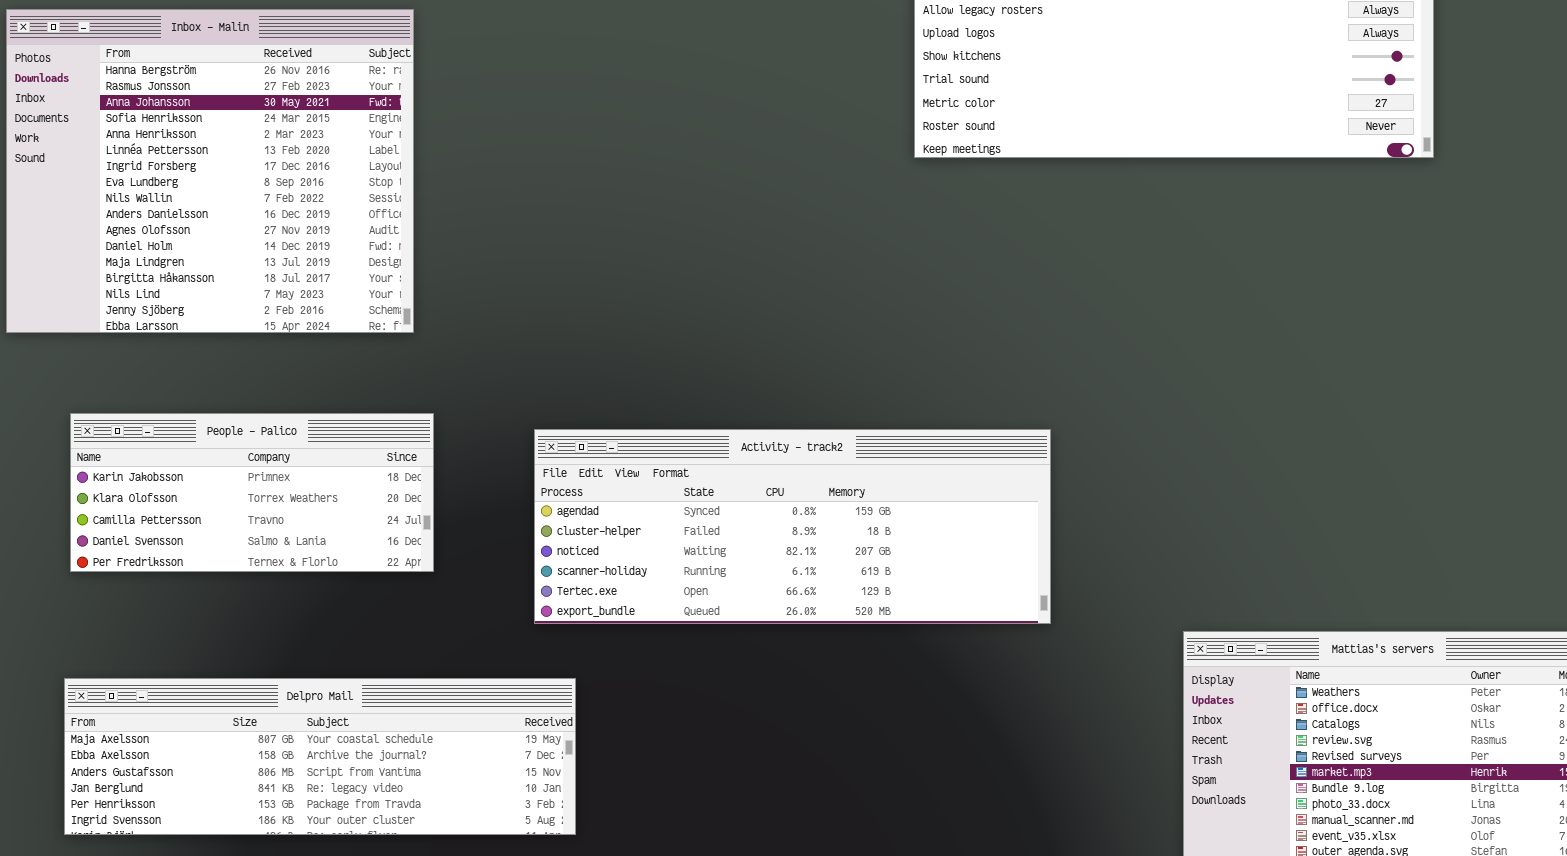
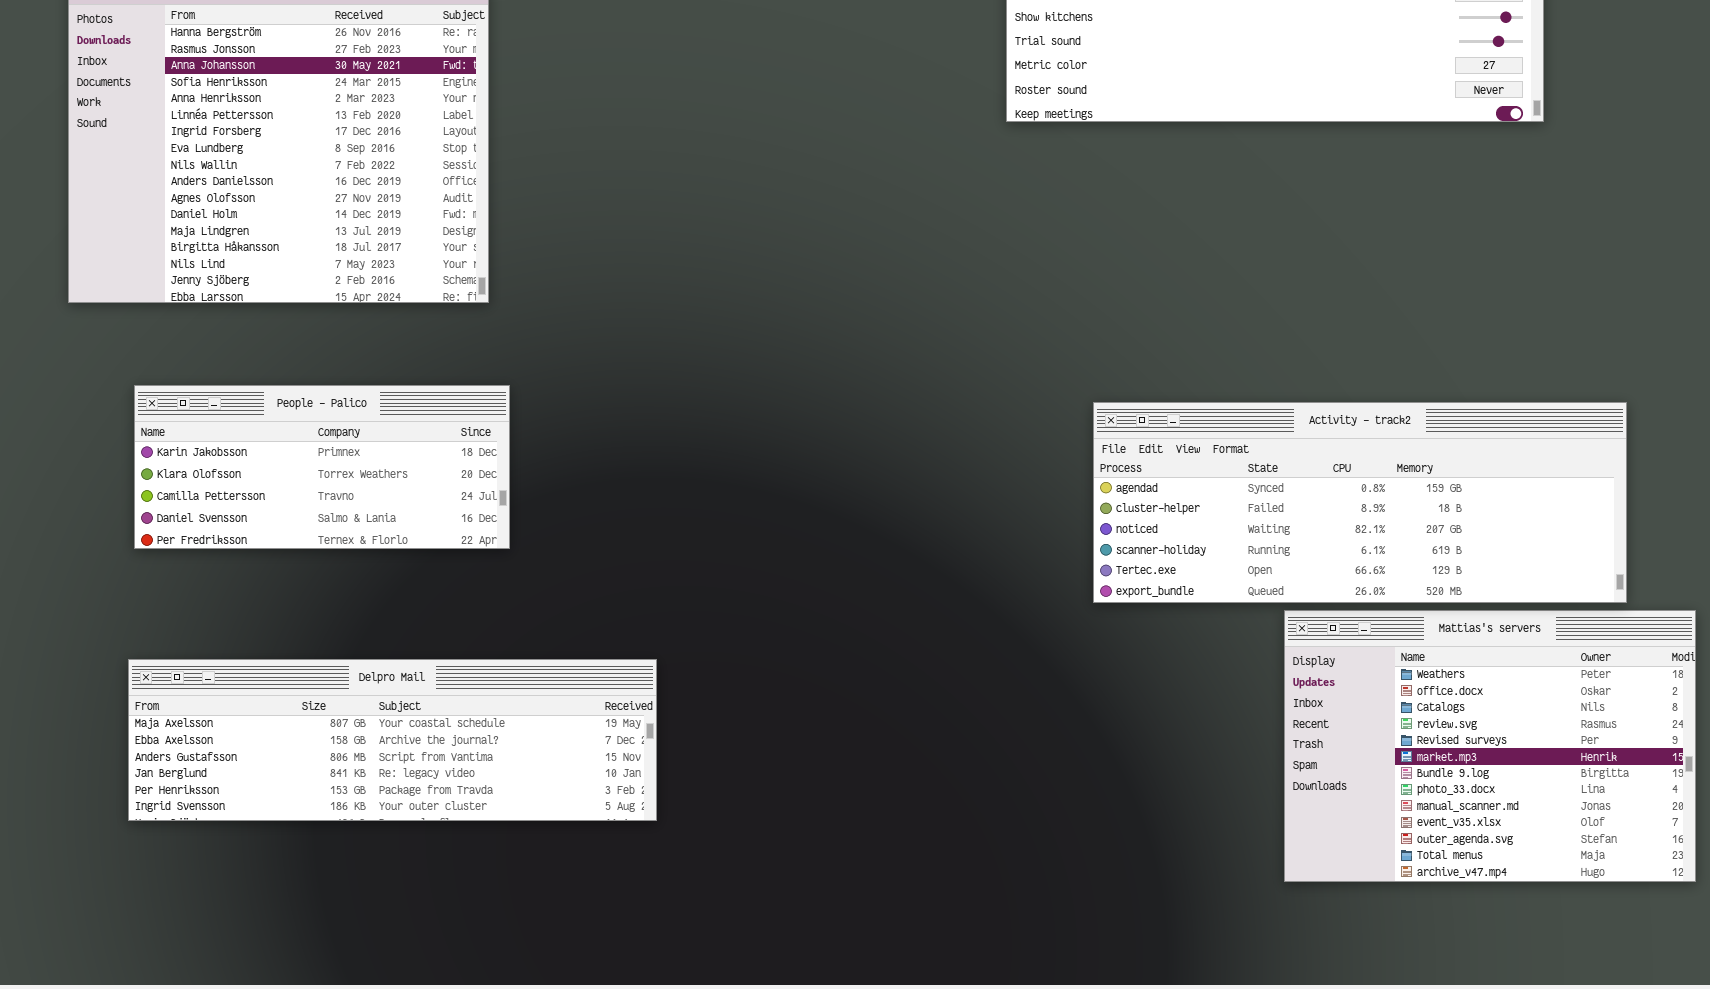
Activity - track2: [534,429,1051,624] -> [1093,402,1627,603], moved

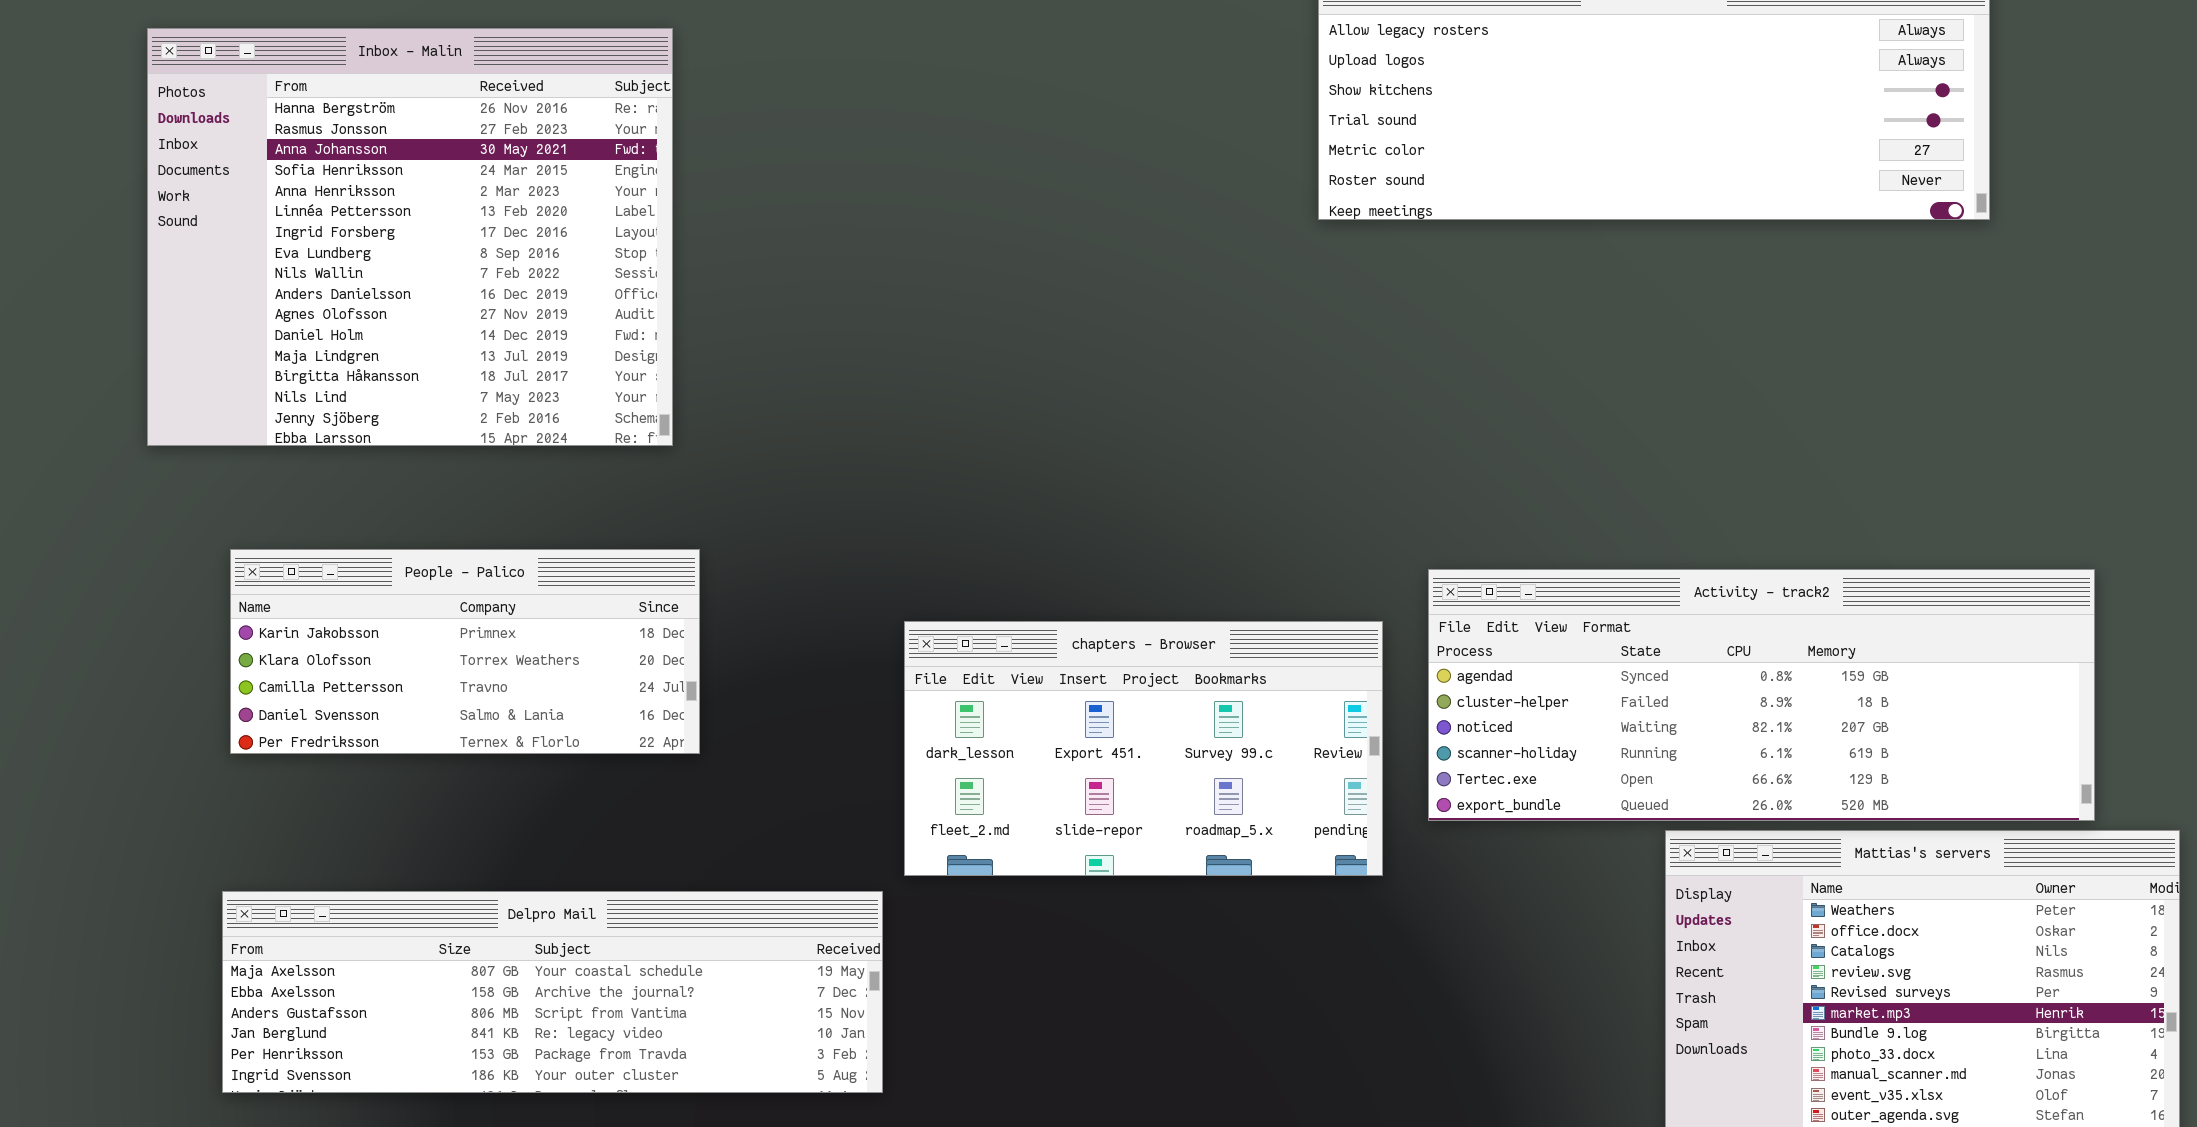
chapters - Browser: none -> [904,621,1383,876], opened

